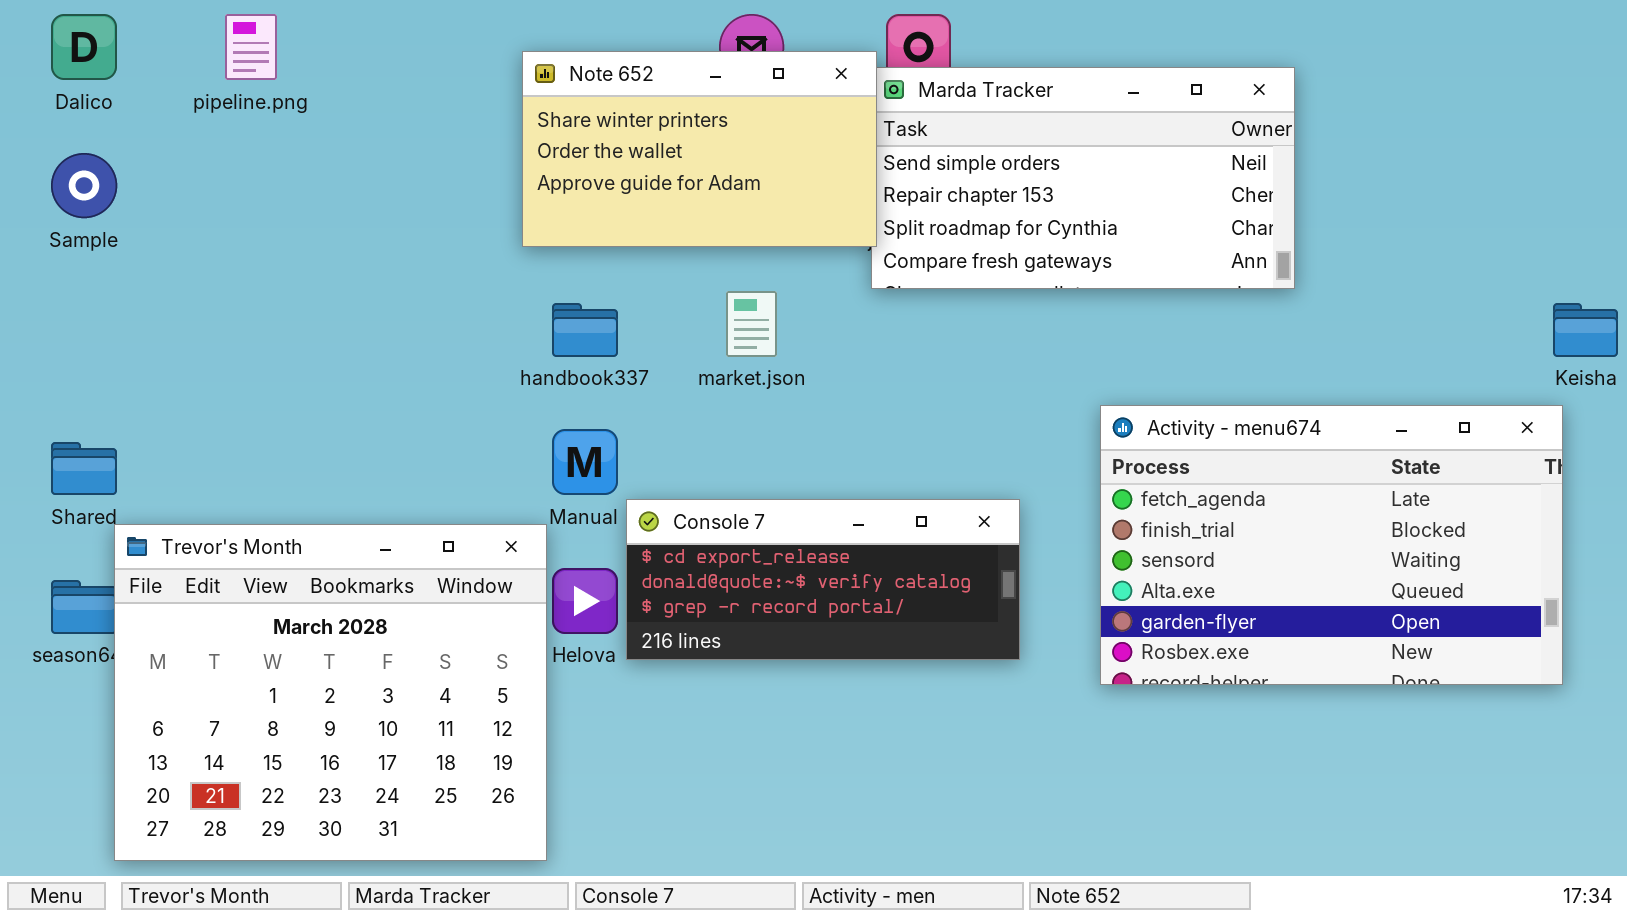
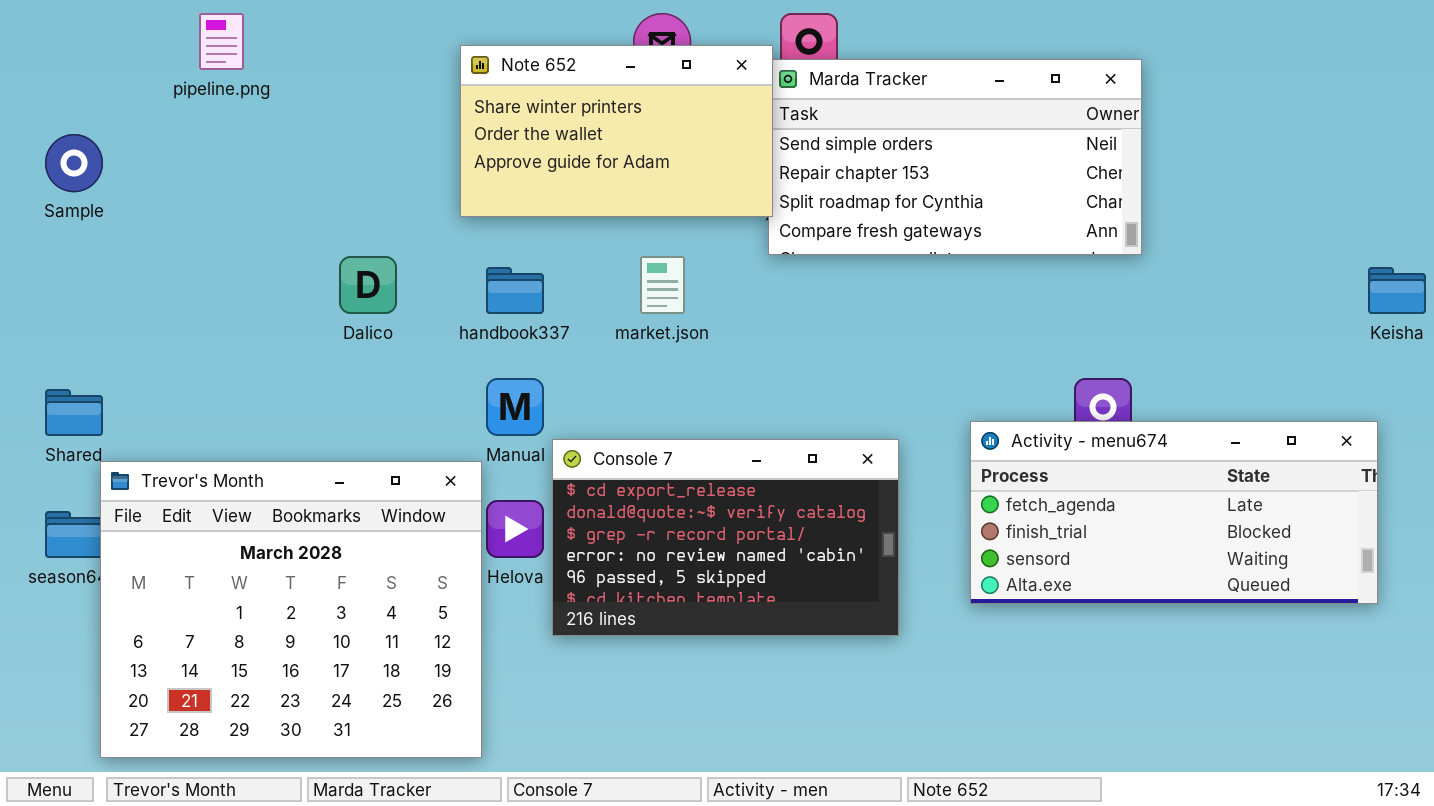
Dalico: [51,14,117,80] -> [339,256,397,314], moved
Activity - menu674: [1100,405,1563,685] -> [970,421,1378,604], resized
Console 7: [626,499,1020,660] -> [552,439,899,636], resized

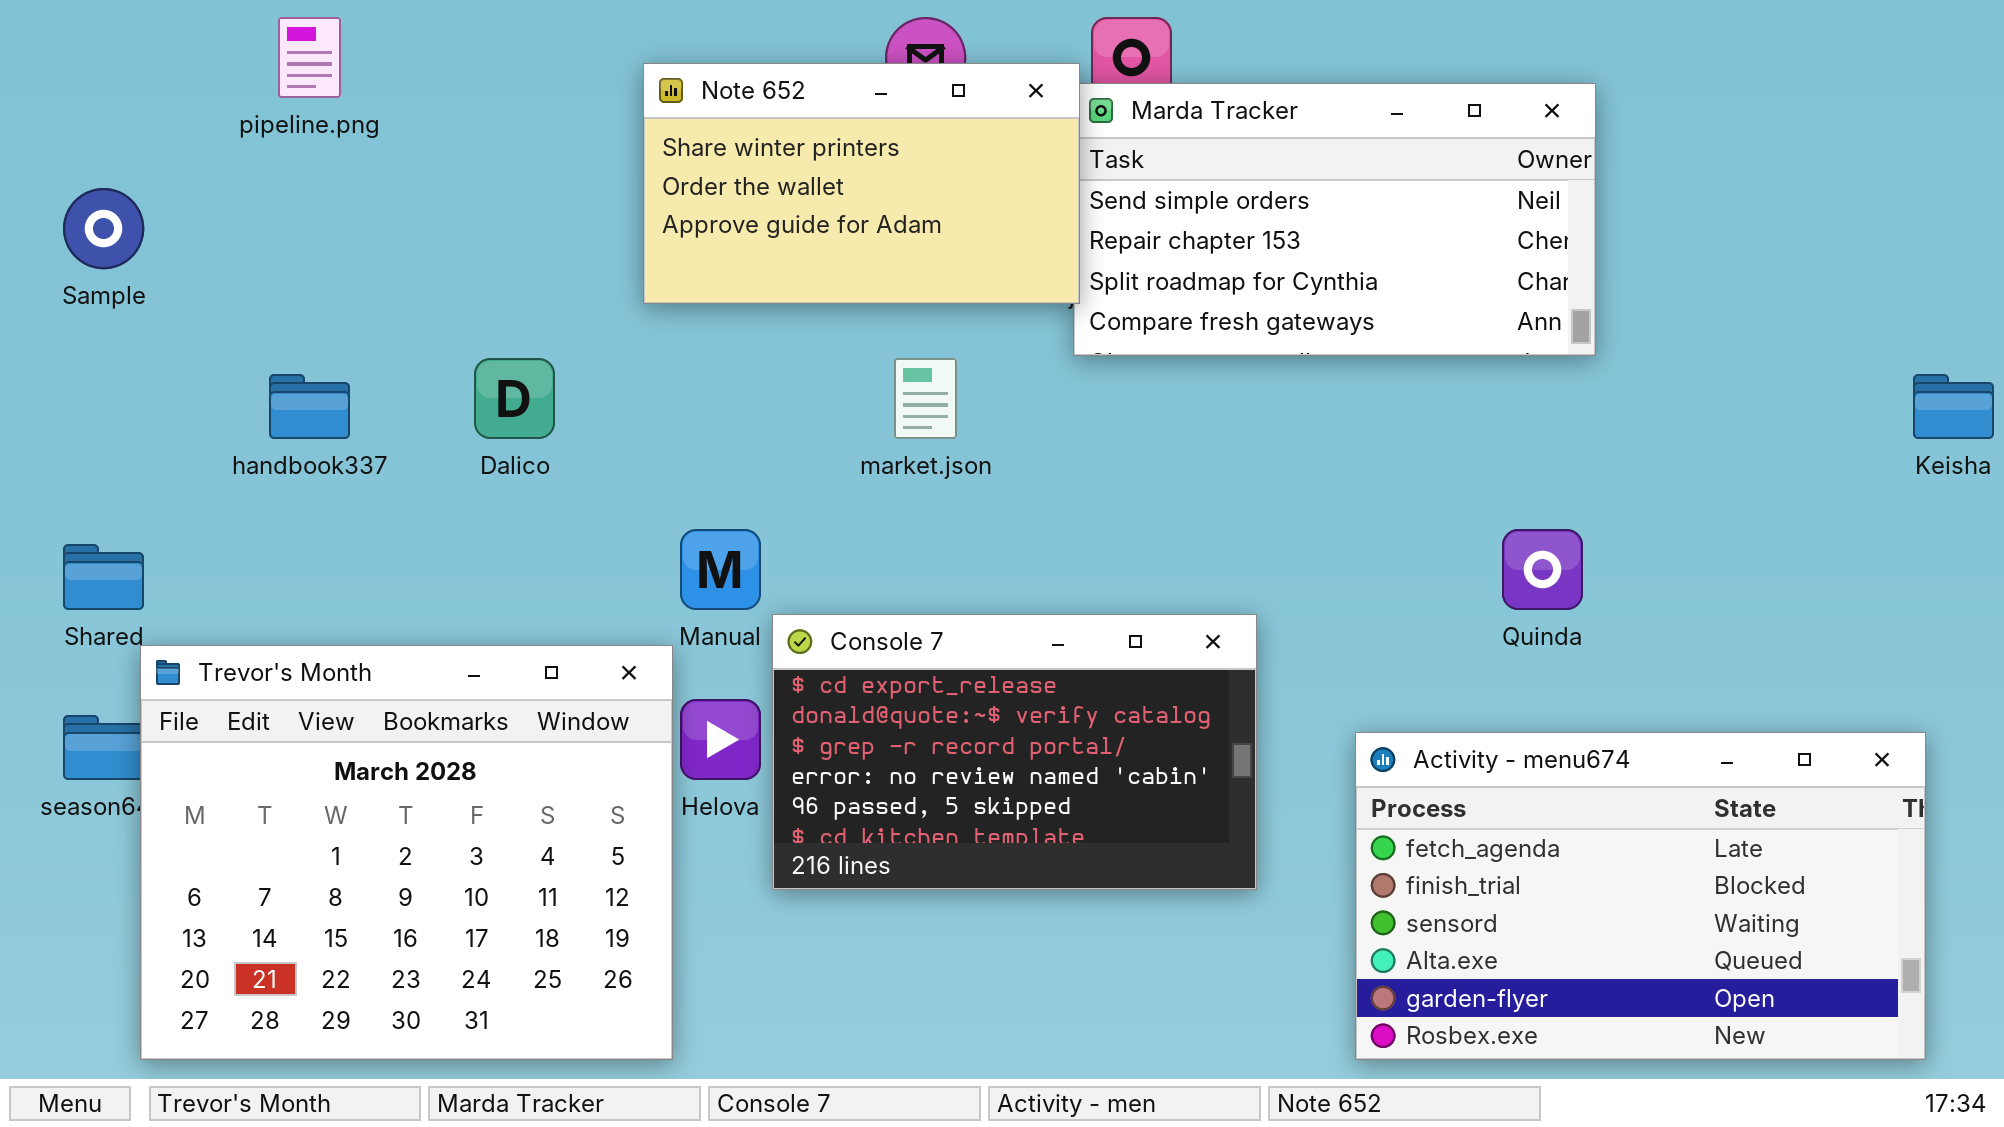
handbook337: [486,267,544,314] -> [269,374,350,439], moved
Activity - menu674: [970,421,1378,604] -> [1355,732,1926,1060], moved, resized

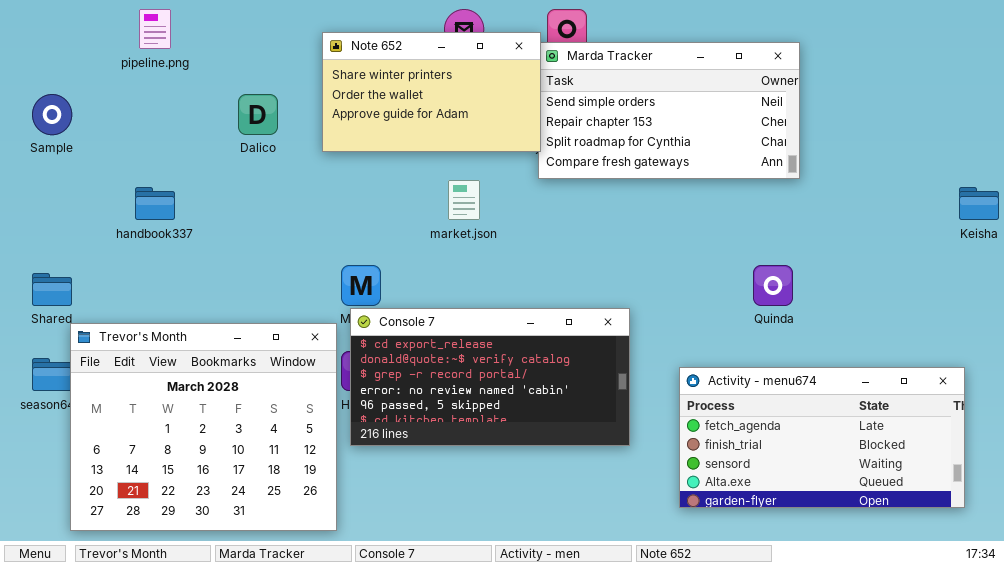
Dalico: [474,358,555,439] -> [238,94,278,135], moved
Console 7: [772,614,1257,890] -> [350,308,630,446], resized
Activity - menu674: [1355,732,1926,1060] -> [679,367,965,508], resized

